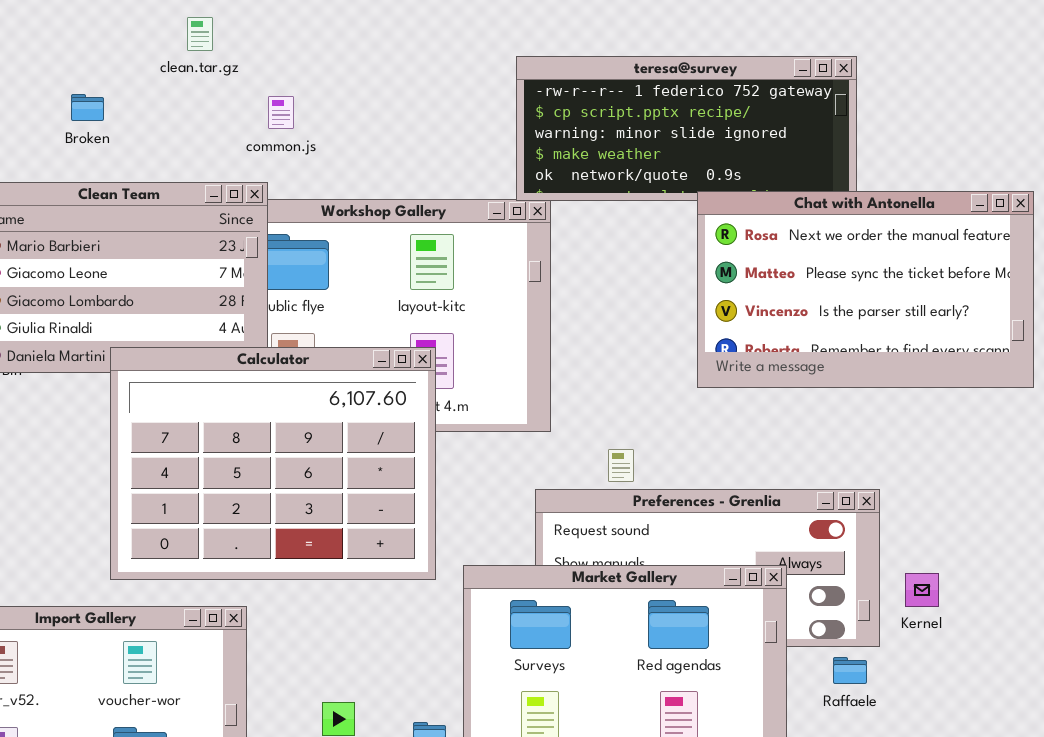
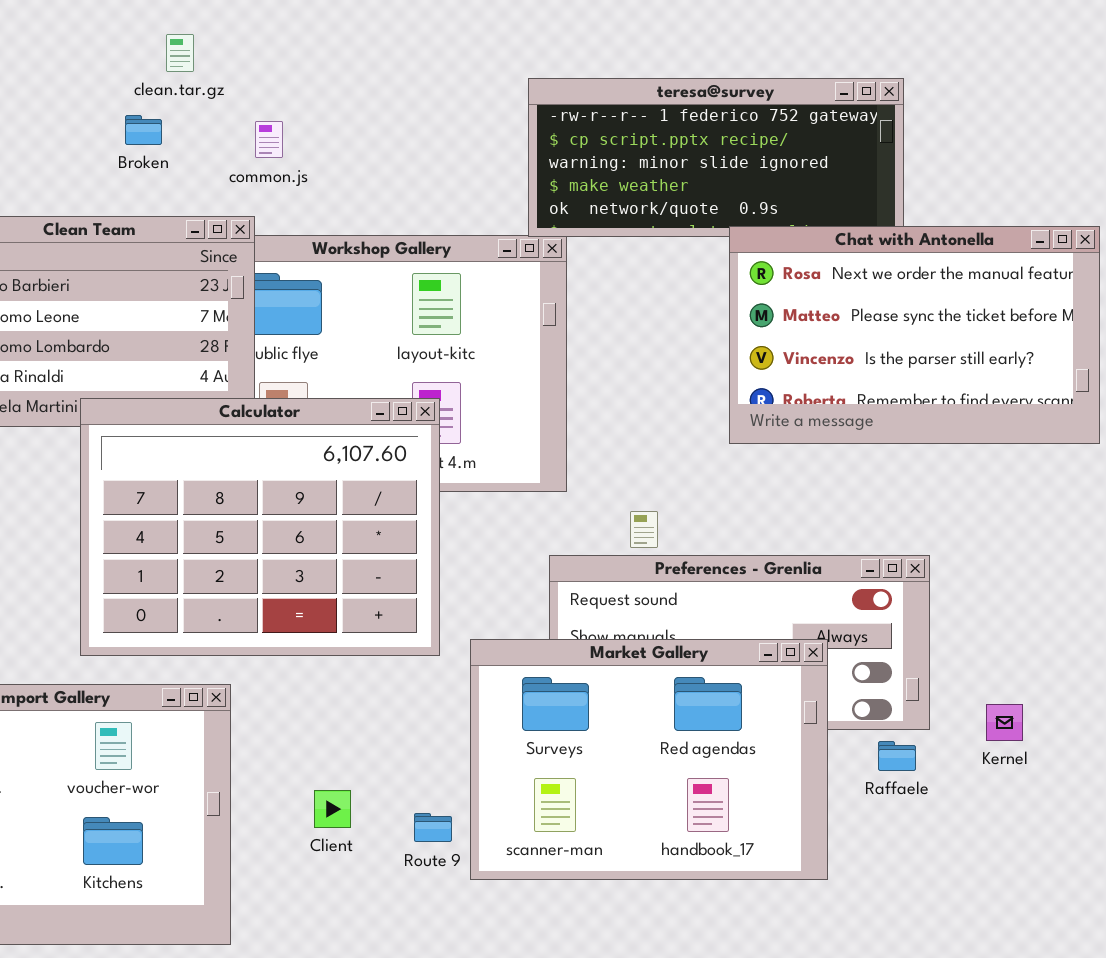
Broken: [71,94,104,121] -> [125,115,162,145], moved
Kernel: [905,573,939,607] -> [986,704,1023,741], moved

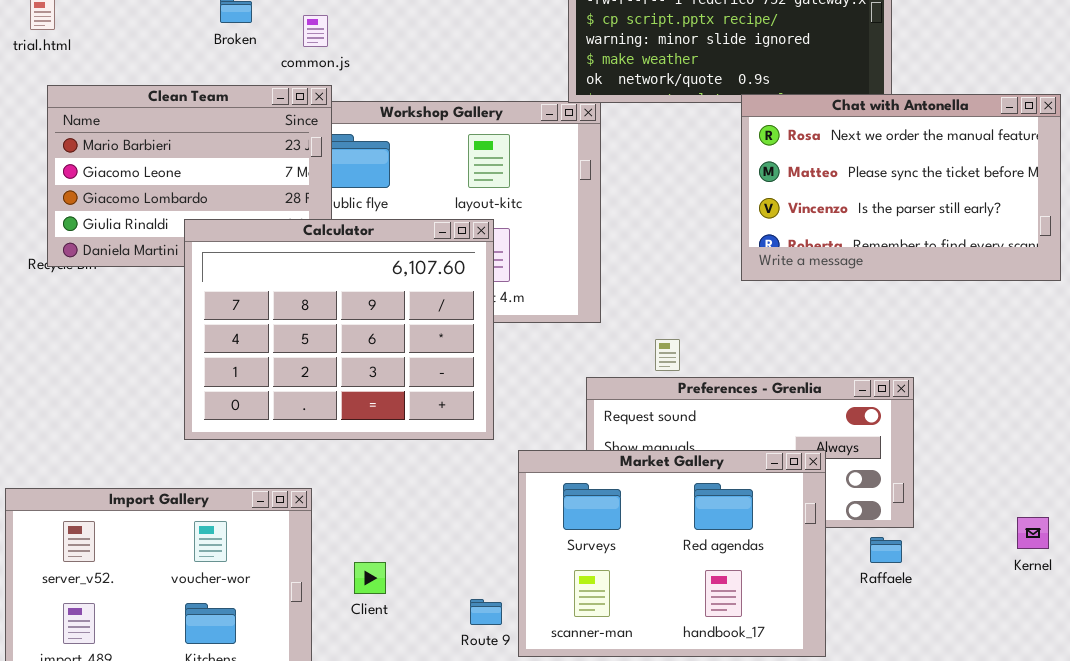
common.js: [255,121,283,158] -> [303,15,328,47], moved
Calculator: [80,398,440,656] -> [184,219,494,440], moved
Kernel: [986,704,1023,741] -> [1017,517,1049,549], moved
Client: [314,790,351,828] -> [354,562,386,594], moved

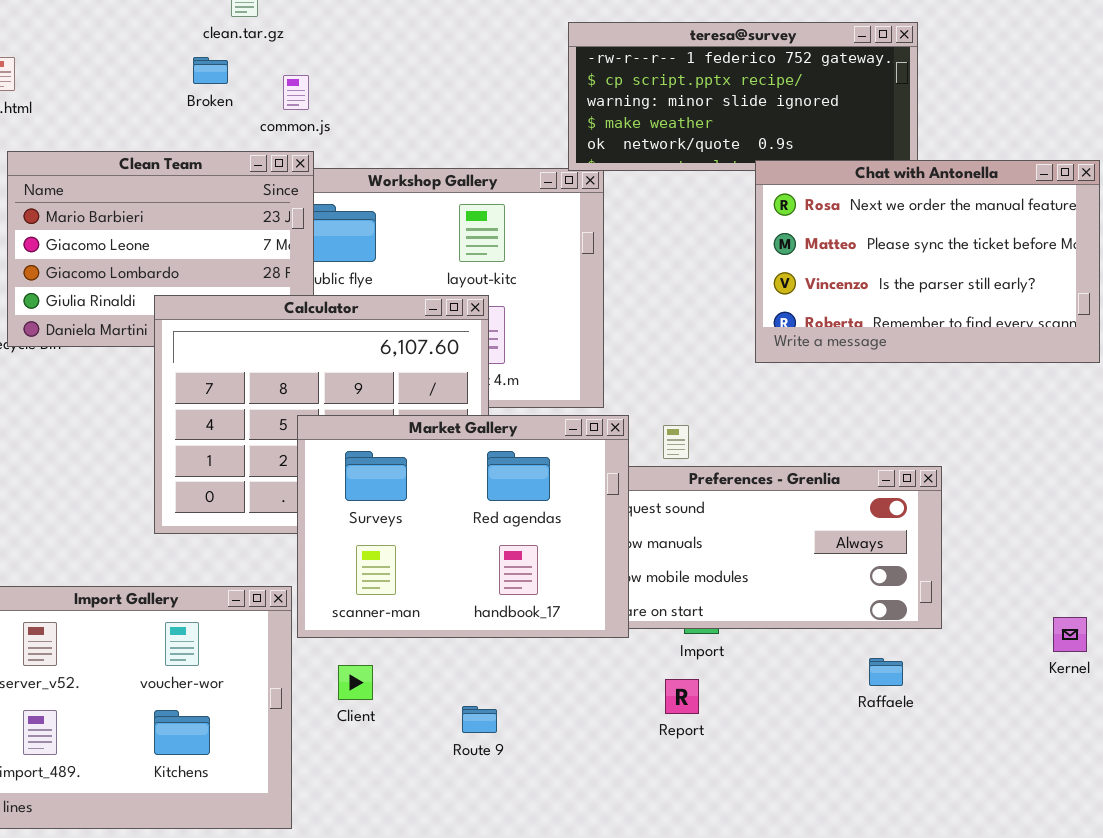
Market Gallery: [518,450,826,657] -> [297,415,629,638], moved
Raffaele: [870,537,902,563] -> [869,658,903,686], moved

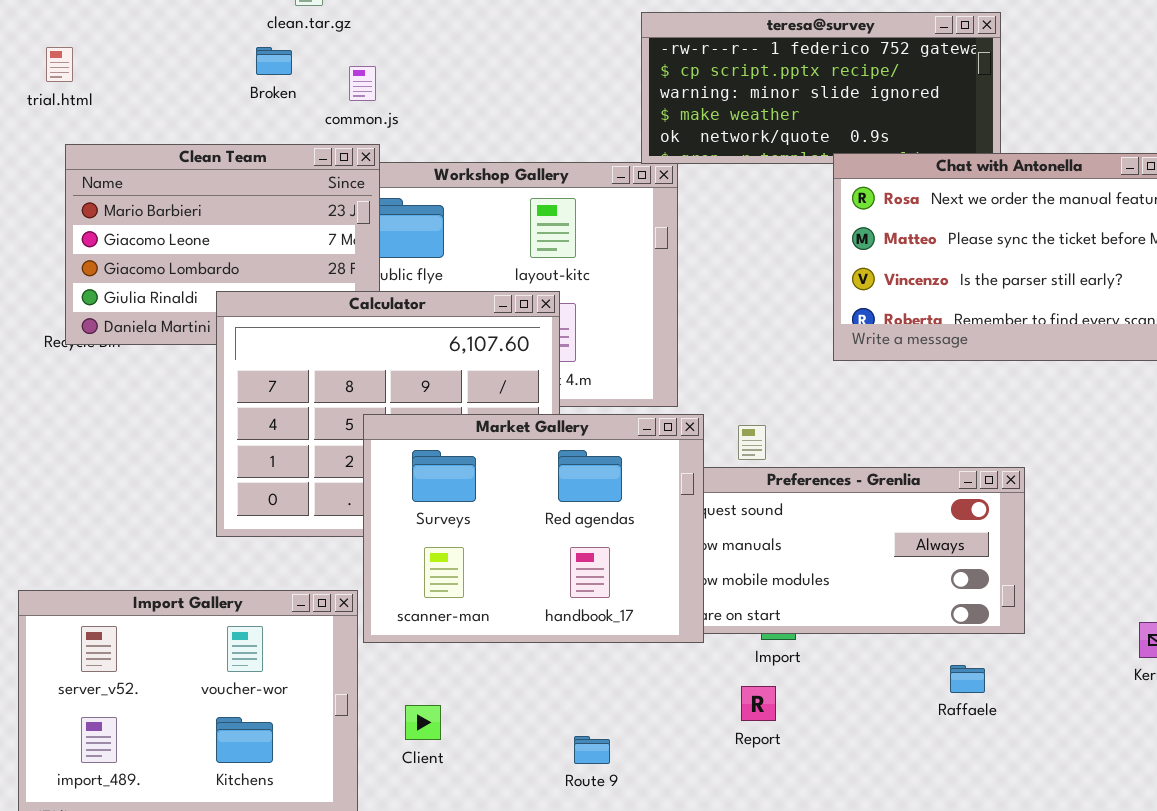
Client: [338,665,373,700] -> [405,705,441,740], moved
Route 9: [462,706,497,733] -> [574,736,610,764], moved

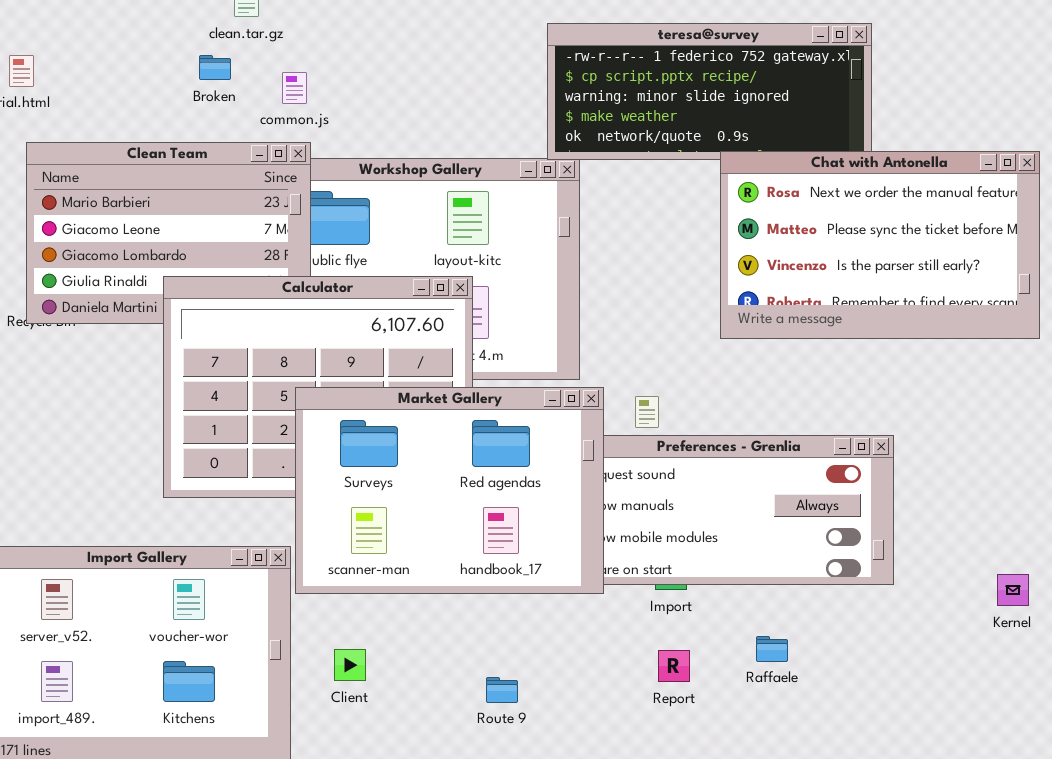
Raffaele: [950,665,985,693] -> [756,636,788,662], moved
Report: [741,686,776,721] -> [658,650,690,682], moved

